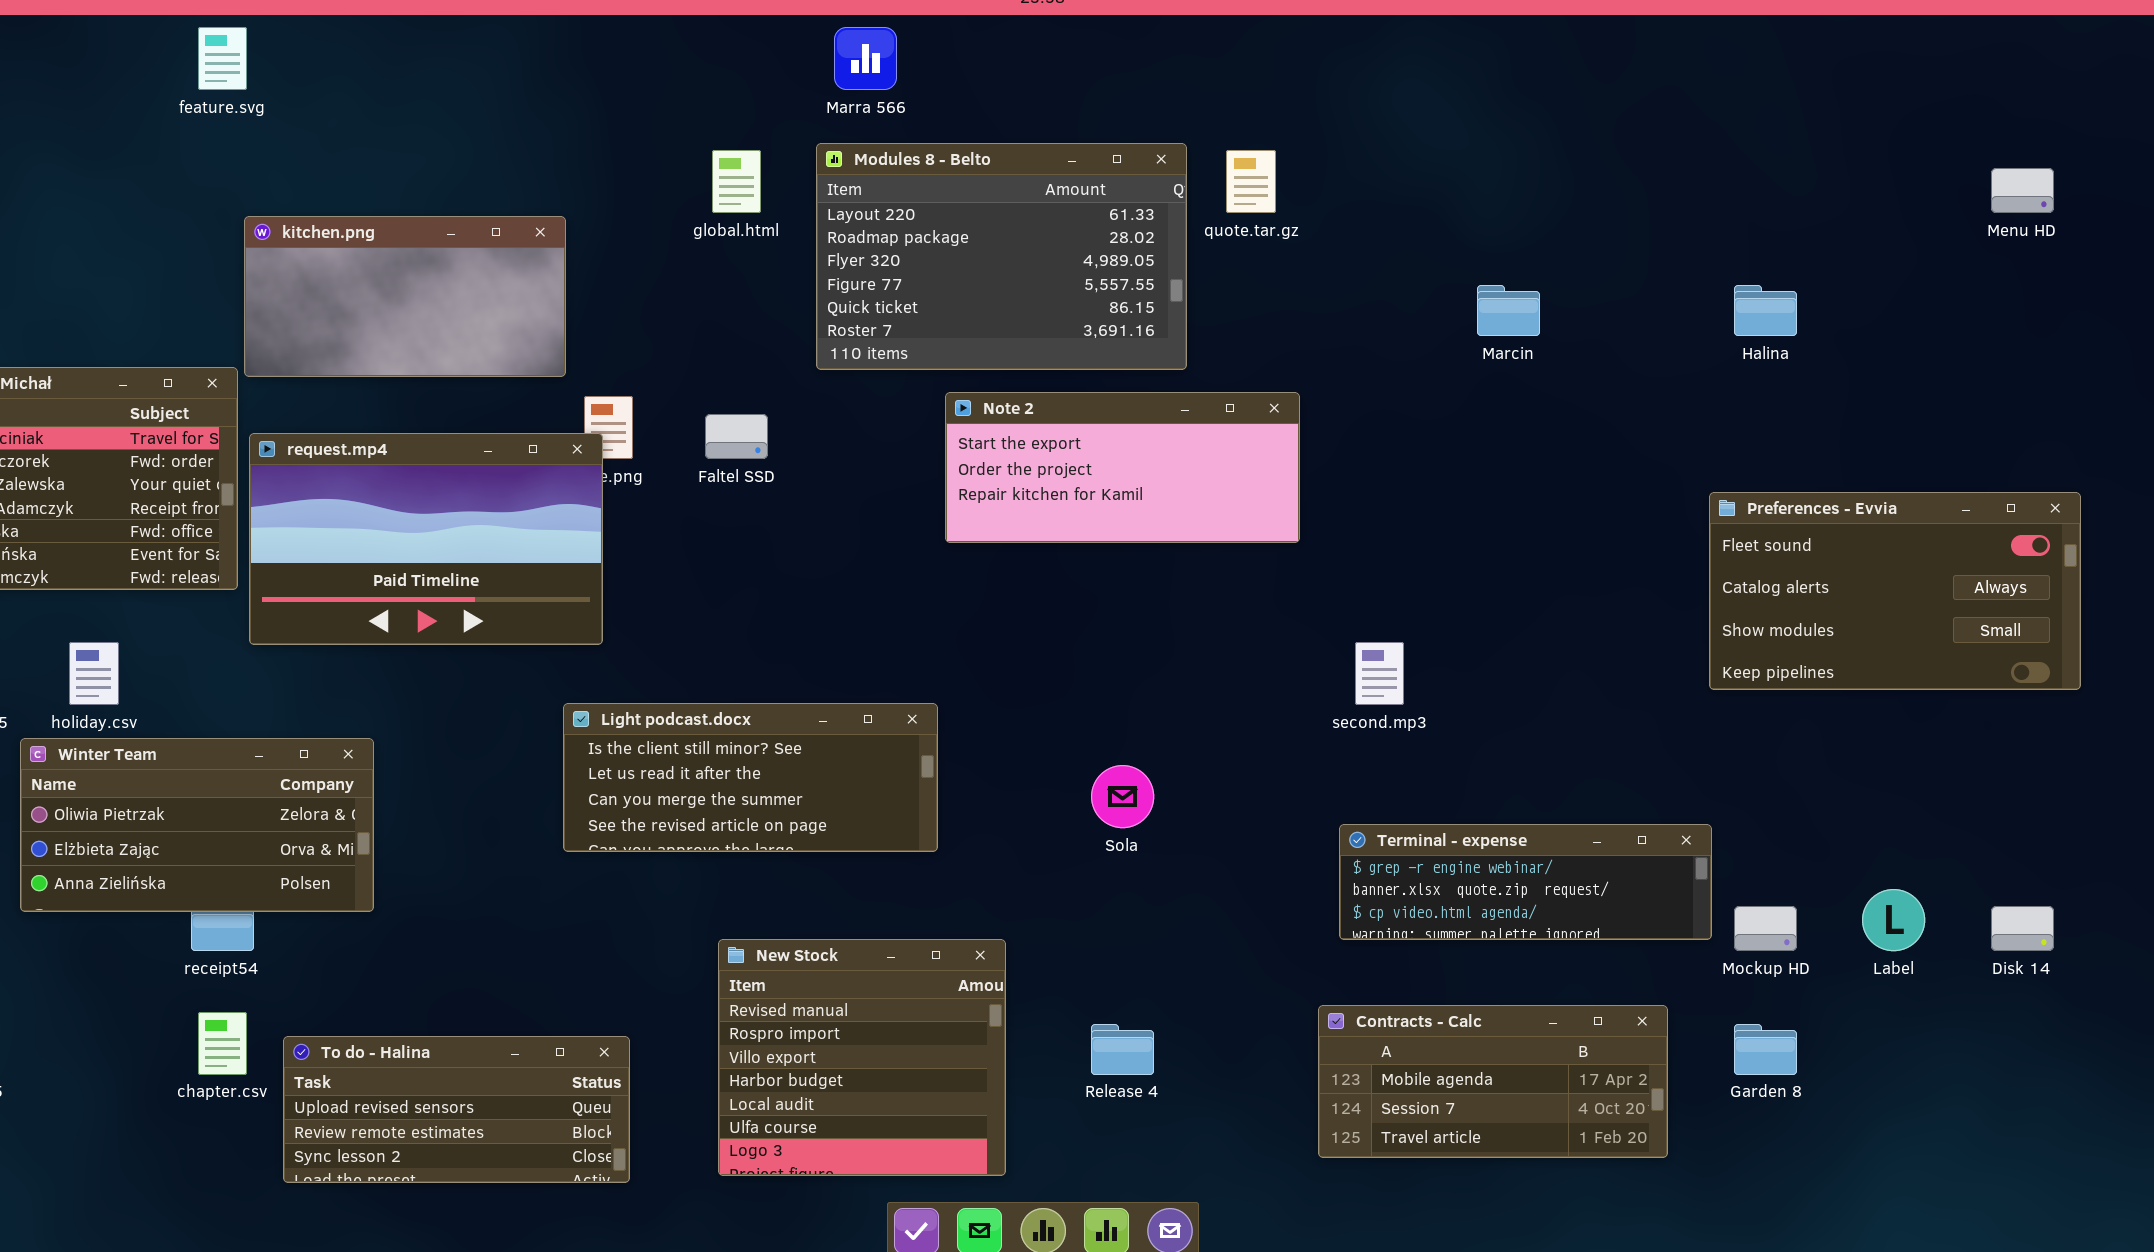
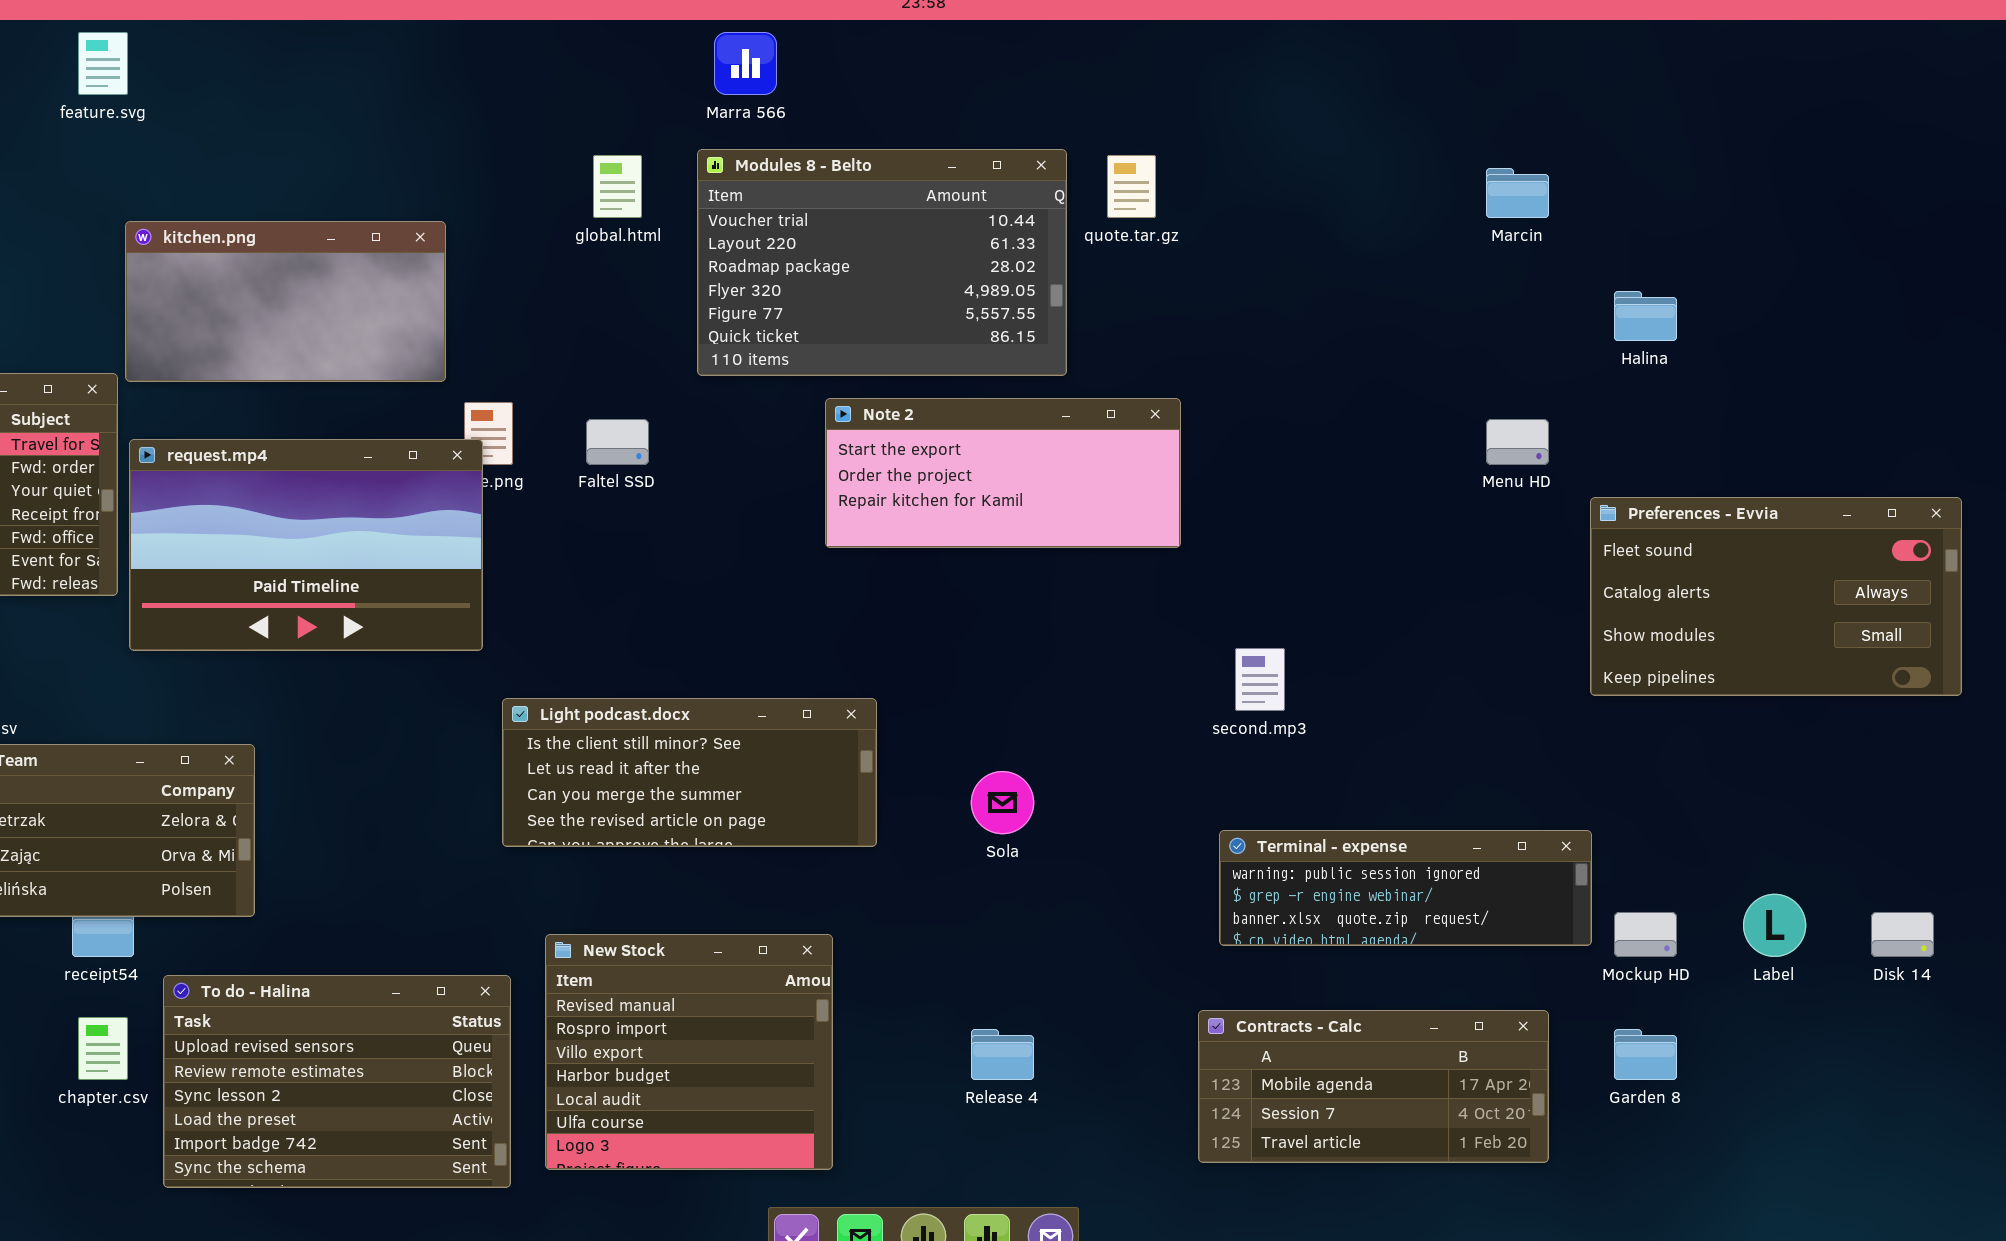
Modules 8 - Belto: [816,143,1187,370] -> [697,149,1067,376], scrolled up 1 row
Menu HD: [1991,168,2054,213] -> [1486,419,1549,465], moved
Marcin: [1477,285,1540,336] -> [1486,168,1549,218], moved
Light podcast.docx: [563,703,938,852] -> [502,698,877,847], moved
Terminal - expense: [1339,824,1712,940] -> [1219,830,1592,946], scrolled up 1 row
New Stock: [718,939,1006,1176] -> [545,934,833,1170], moved
To do - Halina: [283,1036,630,1183] -> [163,975,511,1188], resized

